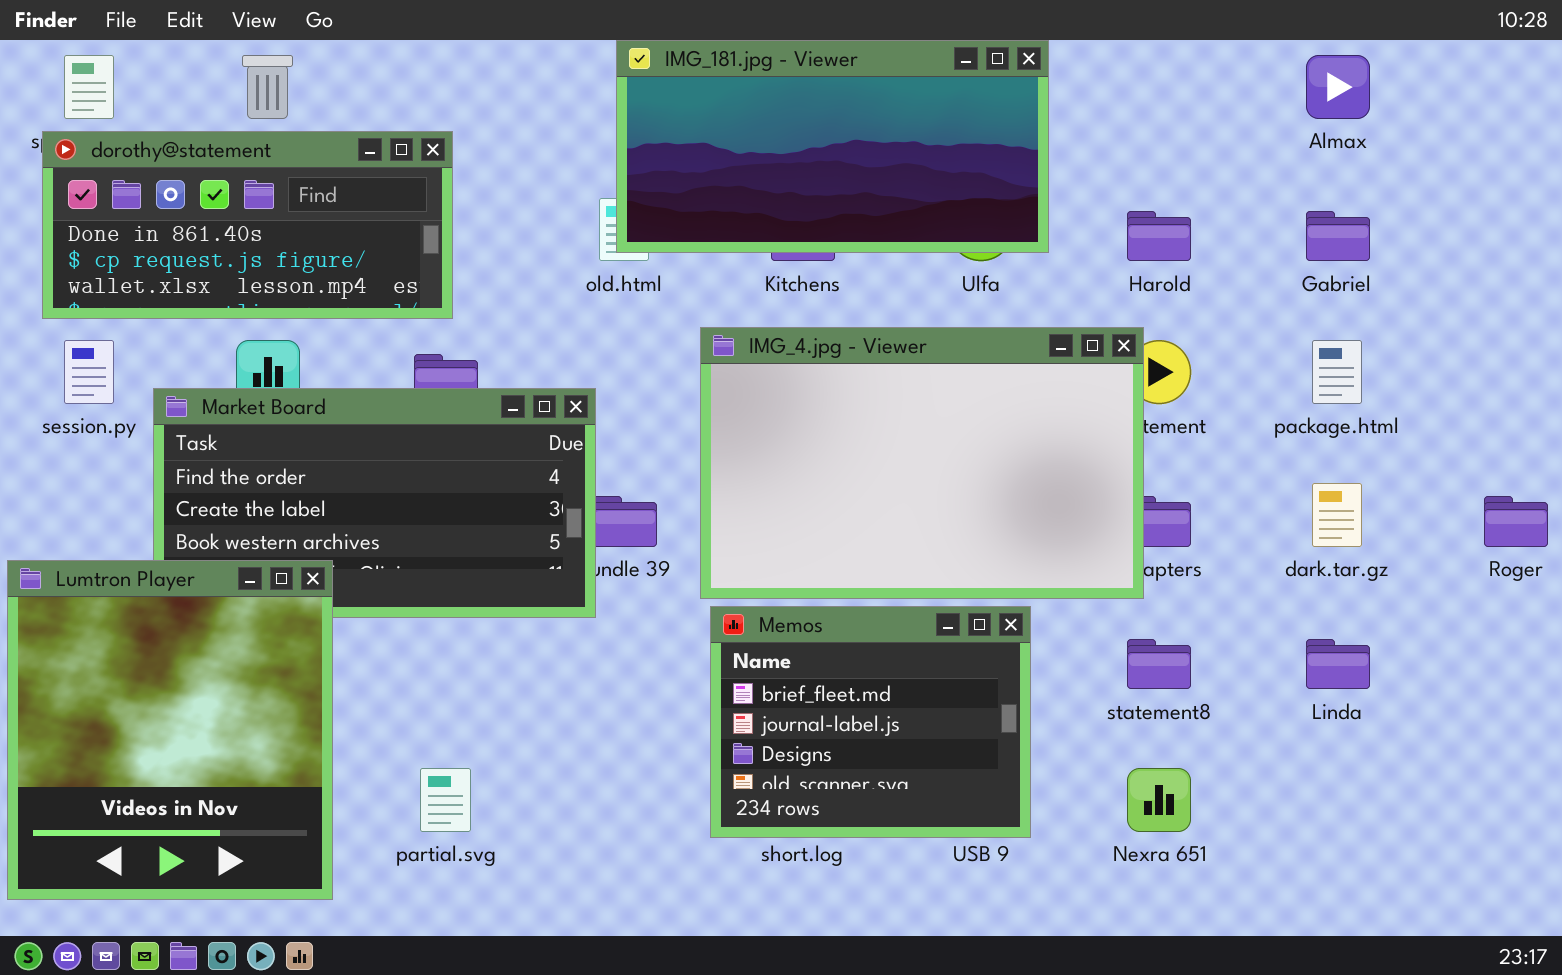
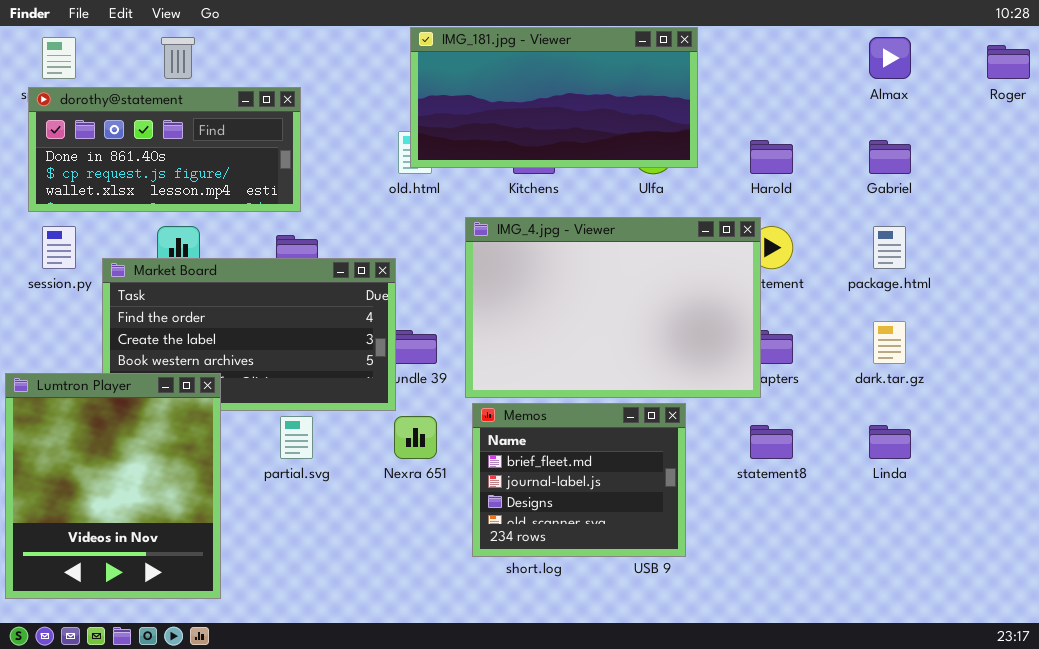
Roger: [1484,496,1548,547] -> [987,45,1030,79], moved
partial.svg: [420,768,471,832] -> [280,416,313,459], moved
Nexra 651: [1127,768,1191,832] -> [394,416,437,459], moved

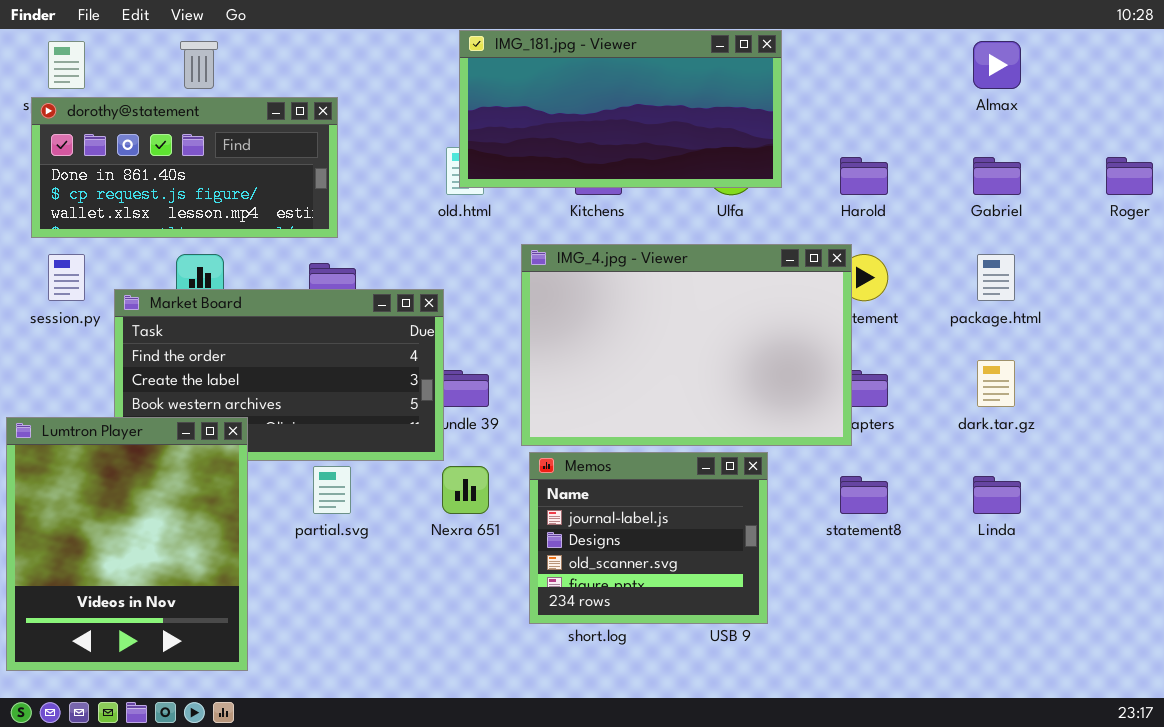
Roger: [987,45,1030,79] -> [1106,157,1153,195], moved
Memos: [472,403,686,557] -> [529,452,768,624], scrolled down 1 row

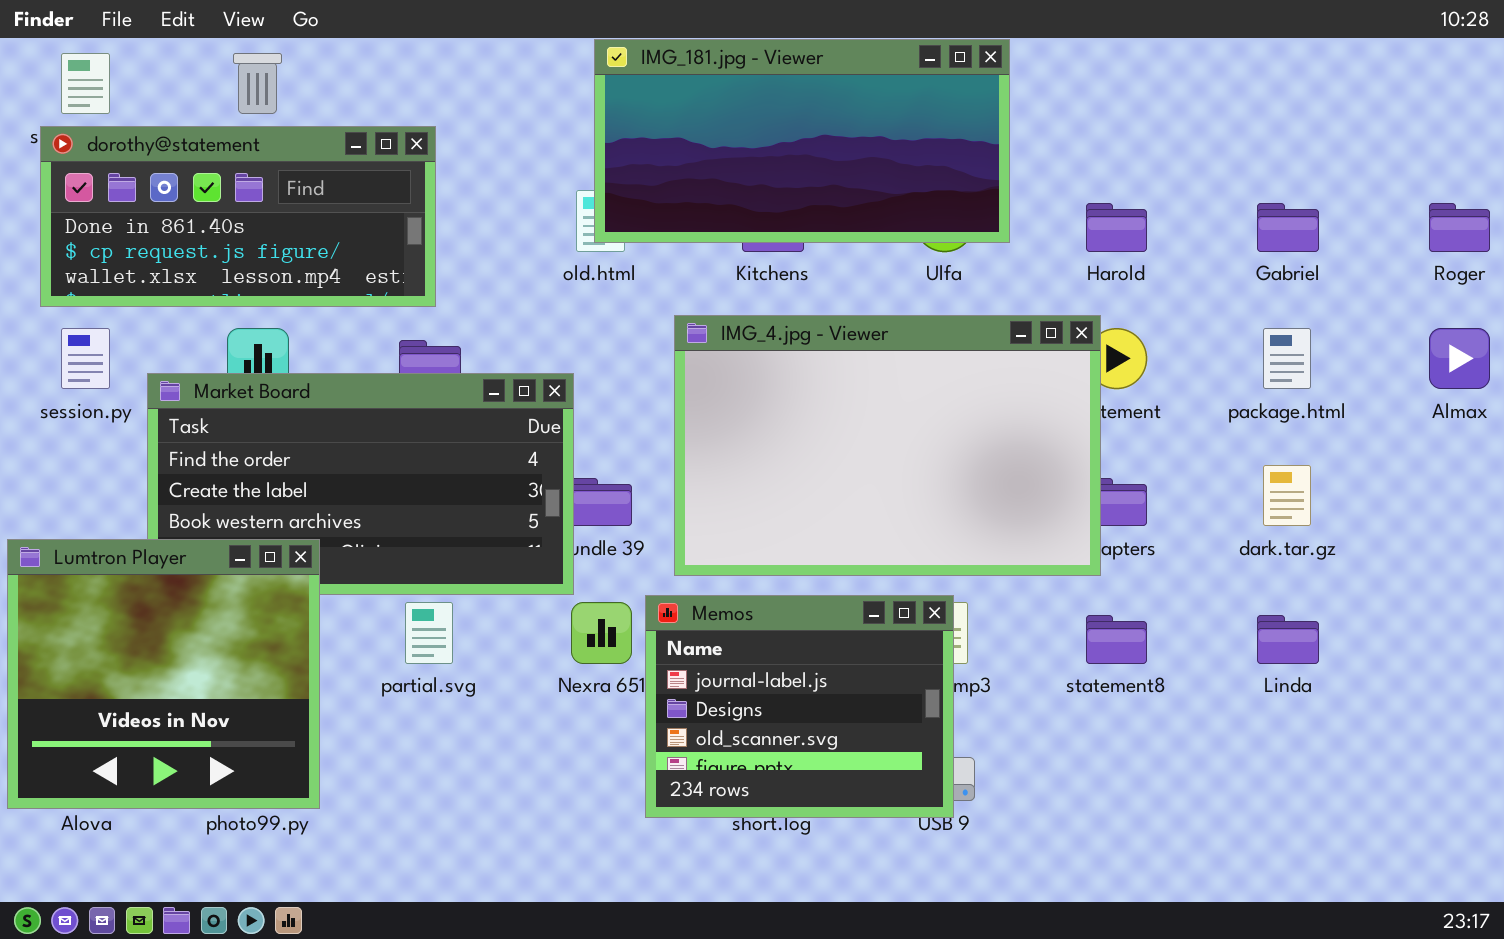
Almax: [973,41,1021,89] -> [1429,328,1490,389], moved
Lumtron Player: [6,417,248,671] -> [7,539,320,809], resized
Memos: [529,452,768,624] -> [645,595,954,818], moved

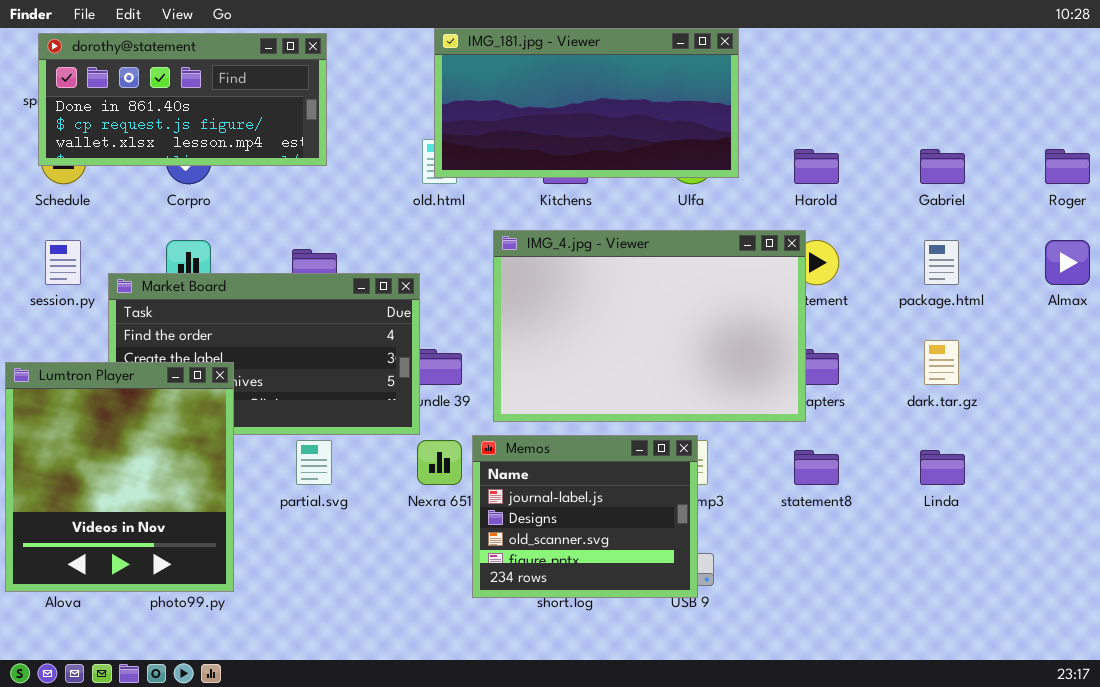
dorothy@statement: [40,126,436,307] -> [38,33,327,166], moved
Lumtron Player: [7,539,320,809] -> [5,362,234,592], resized

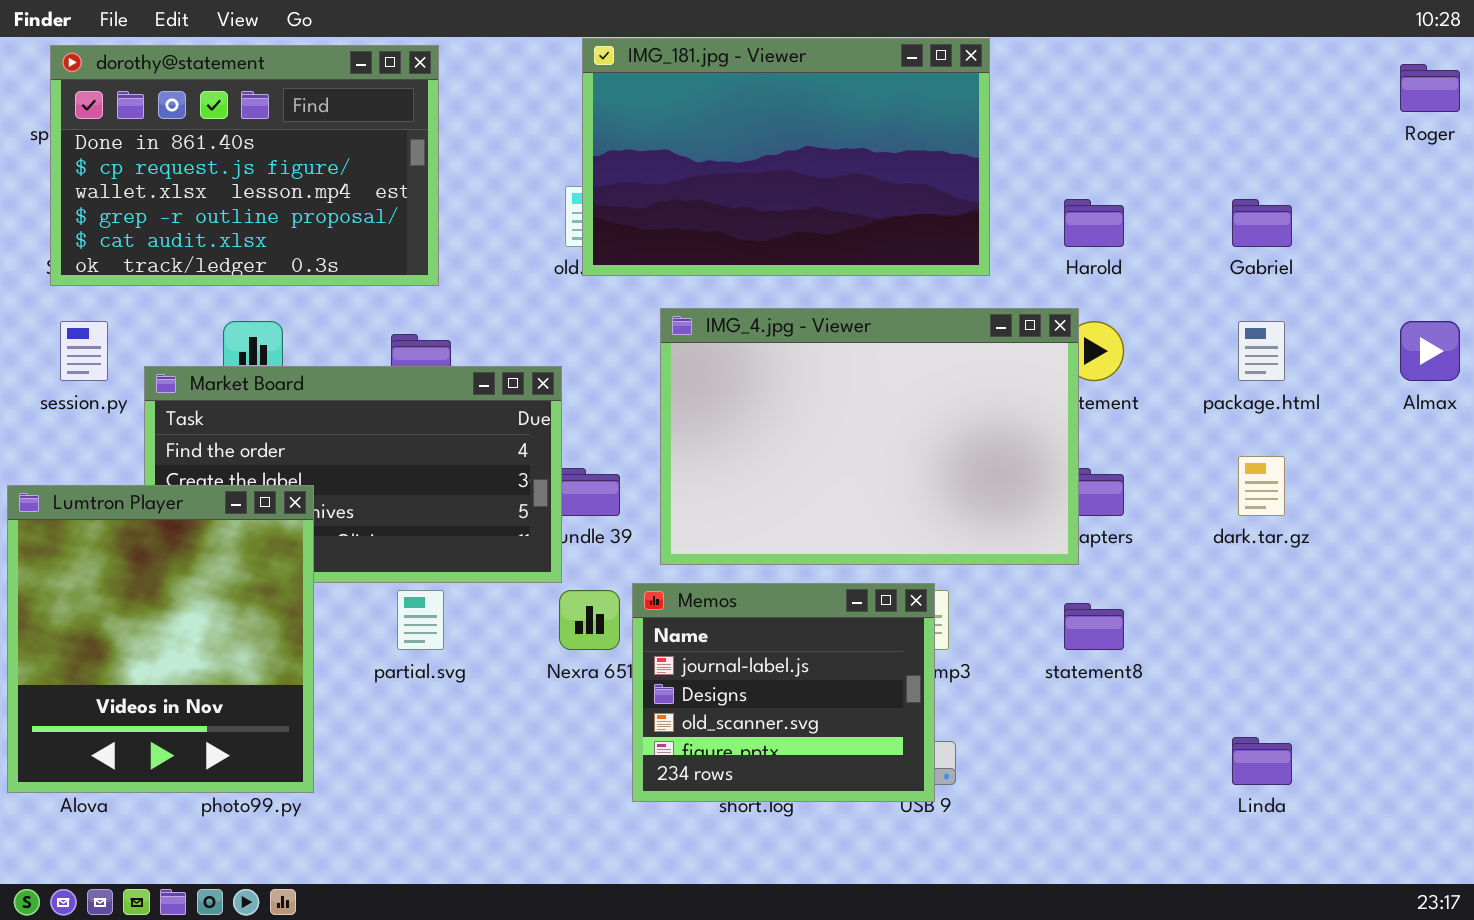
IMG_181.jpg - Viewer: [434,28,739,178] -> [582,38,990,276], resized
dorothy@statement: [38,33,327,166] -> [50,45,439,286], resized
Roger: [1045,149,1090,184] -> [1400,64,1460,112], moved
Linda: [920,450,965,485] -> [1232,737,1292,785], moved

